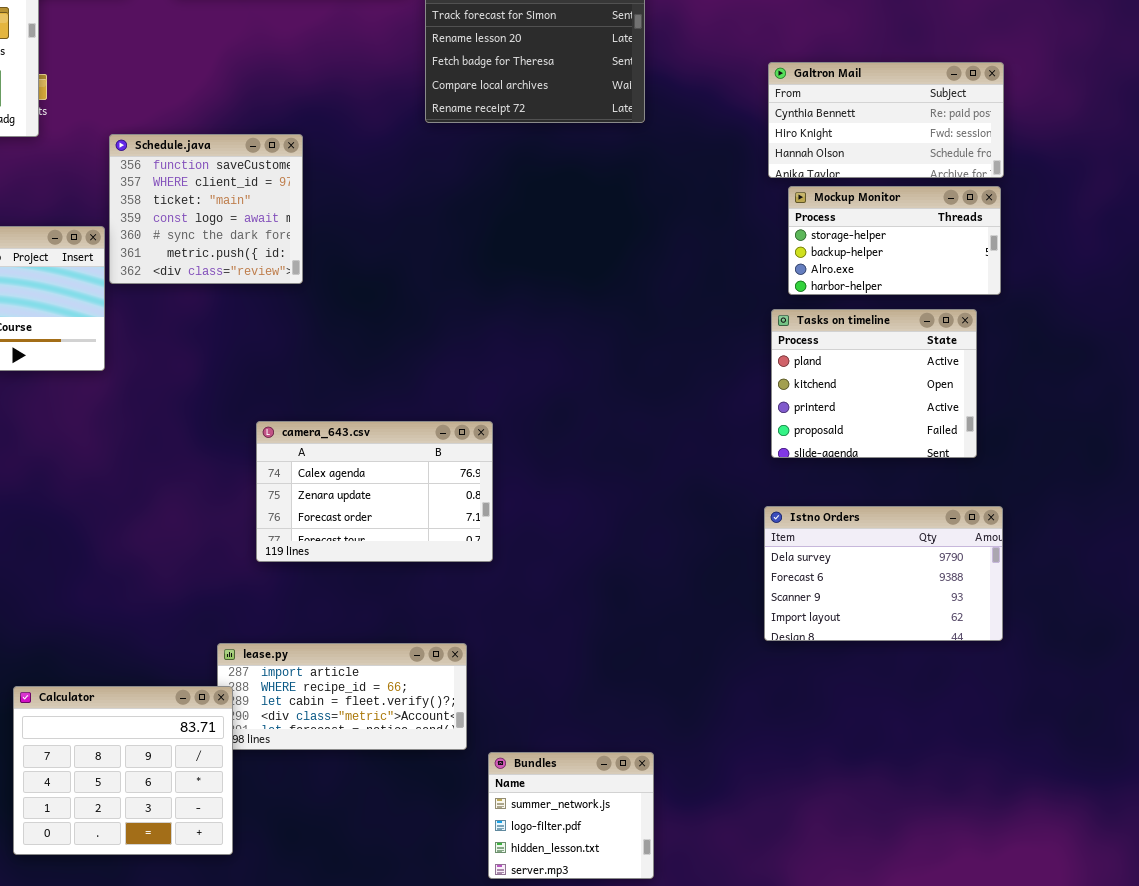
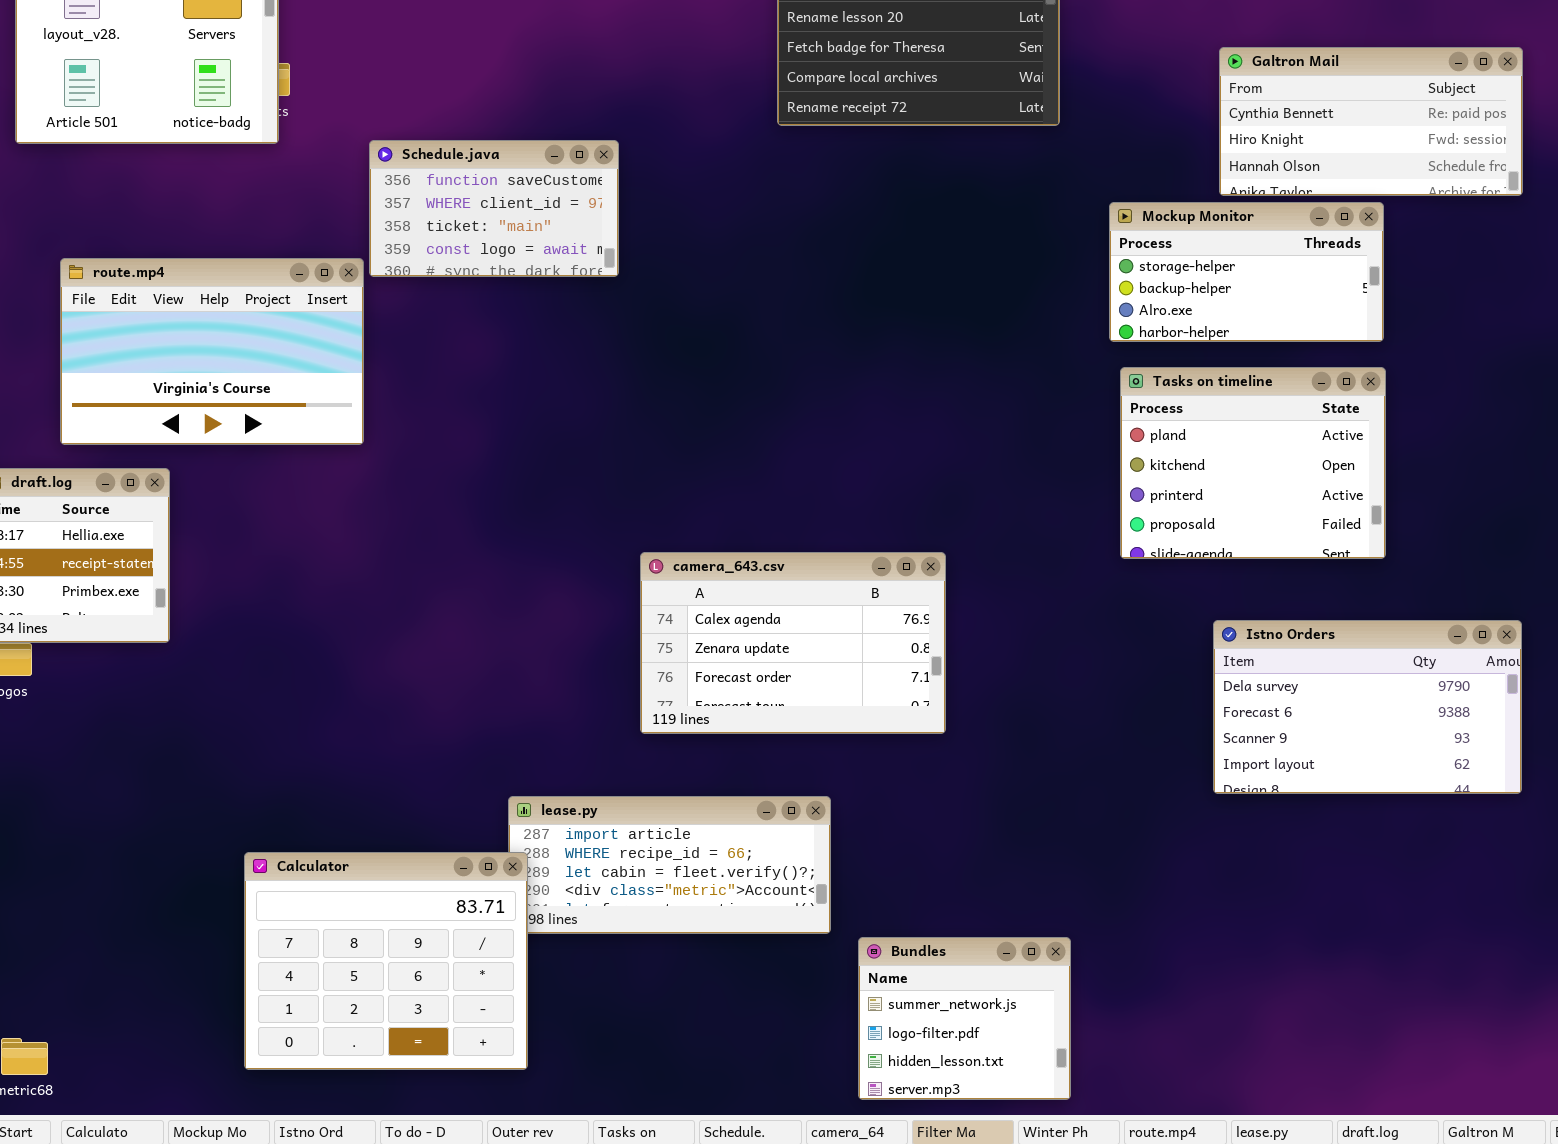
Schedule.java: [109,134,303,284] -> [369,140,619,277], resized
Mockup Monitor: [788,186,1001,295] -> [1109,202,1384,342], moved
Tasks on timeline: [771,309,977,458] -> [1120,367,1386,559], moved
camera_643.csv: [256,421,493,562] -> [640,552,946,734], moved

